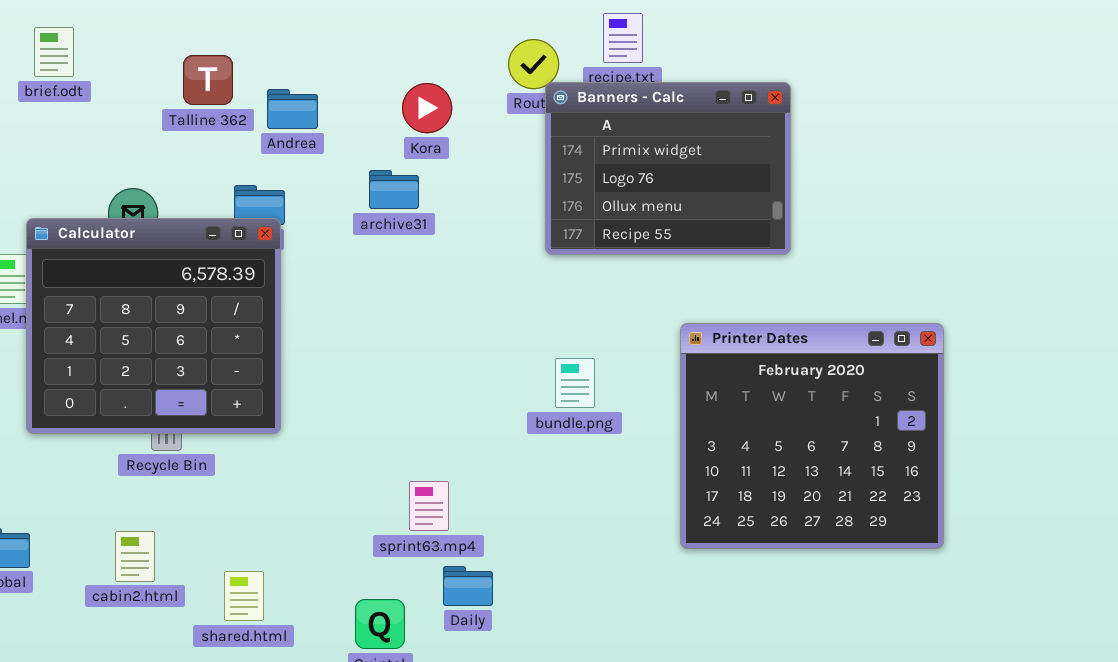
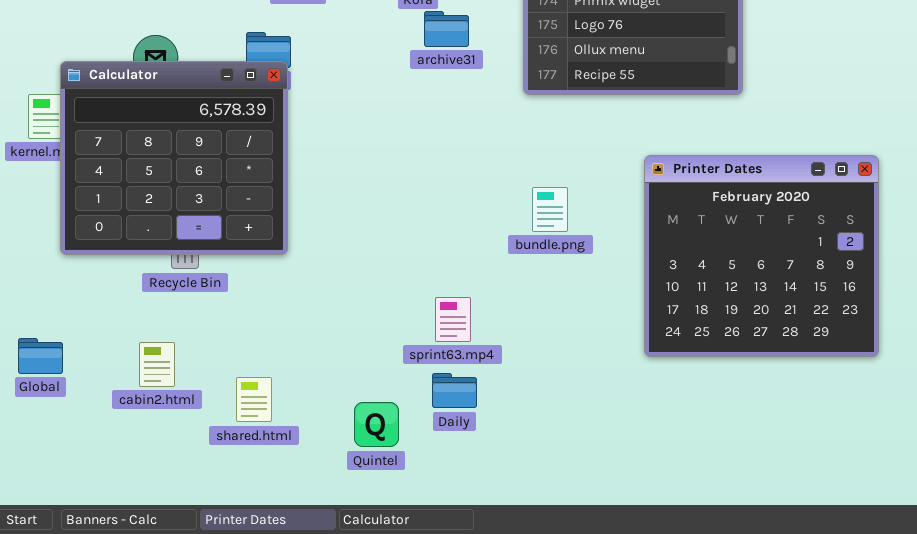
archive31: [369,170,419,209] -> [424,11,469,47], moved
sprint63.mp4: [409,481,449,531] -> [435,297,471,342], moved

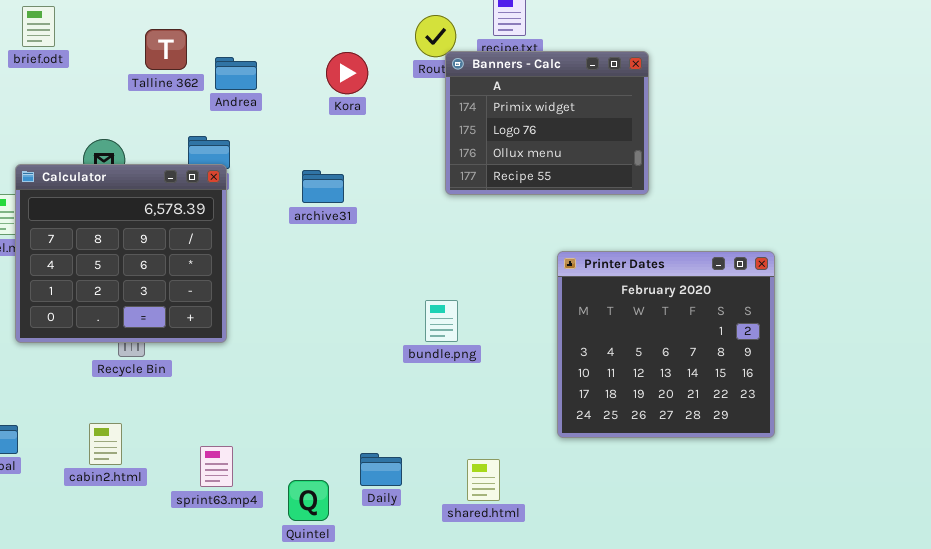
archive31: [424,11,469,47] -> [302,170,344,203], moved
bundle.png: [532,187,568,232] -> [425,300,458,342], moved
sprint63.mp4: [435,297,471,342] -> [200,446,233,487], moved
shared.html: [236,377,272,422] -> [467,459,500,501], moved

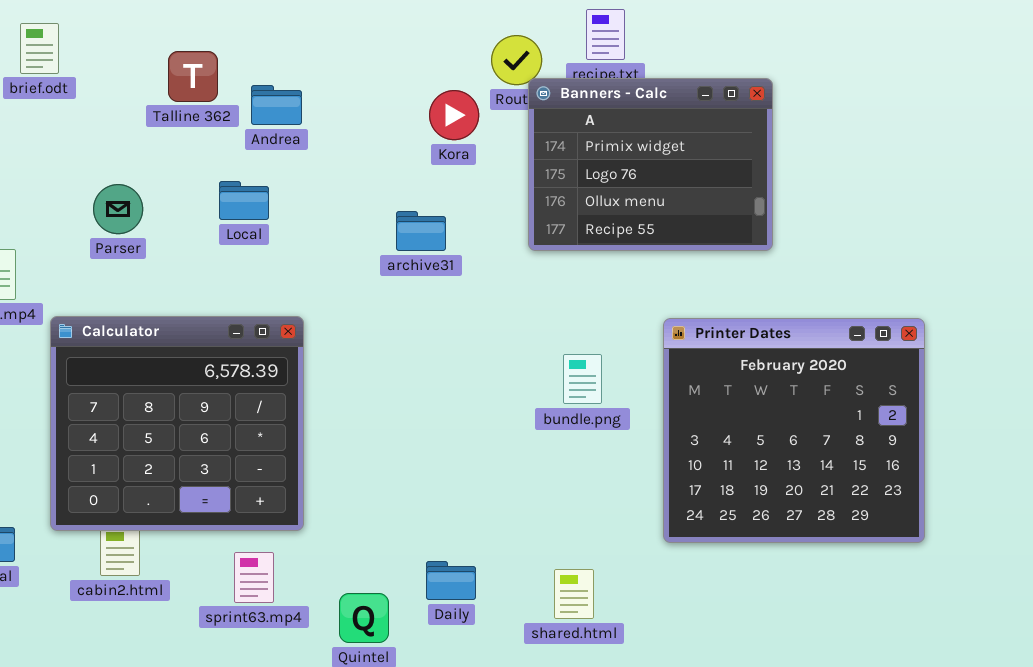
Kora: [326,52,368,94] -> [429,90,479,140], moved
Calculator: [15,164,227,343] -> [50,316,304,531], moved
archive31: [302,170,344,203] -> [396,211,446,251], moved
bundle.png: [425,300,458,342] -> [563,354,602,404], moved

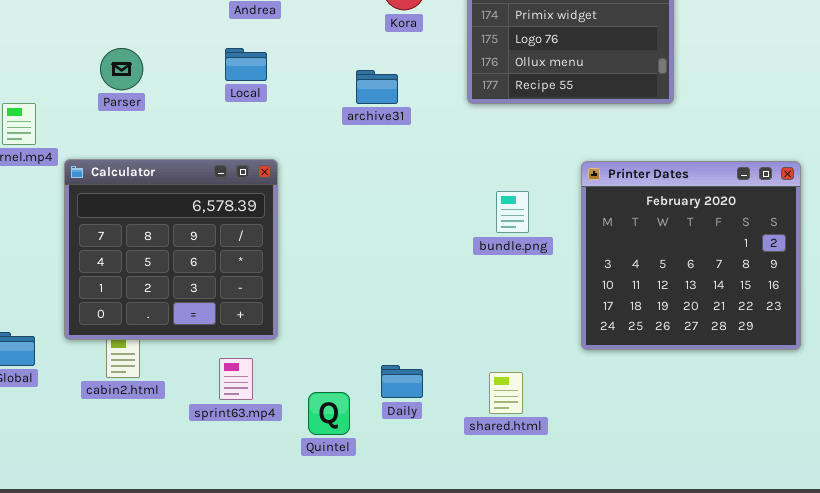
Local: [219,181,269,220] -> [225,48,267,81], moved

